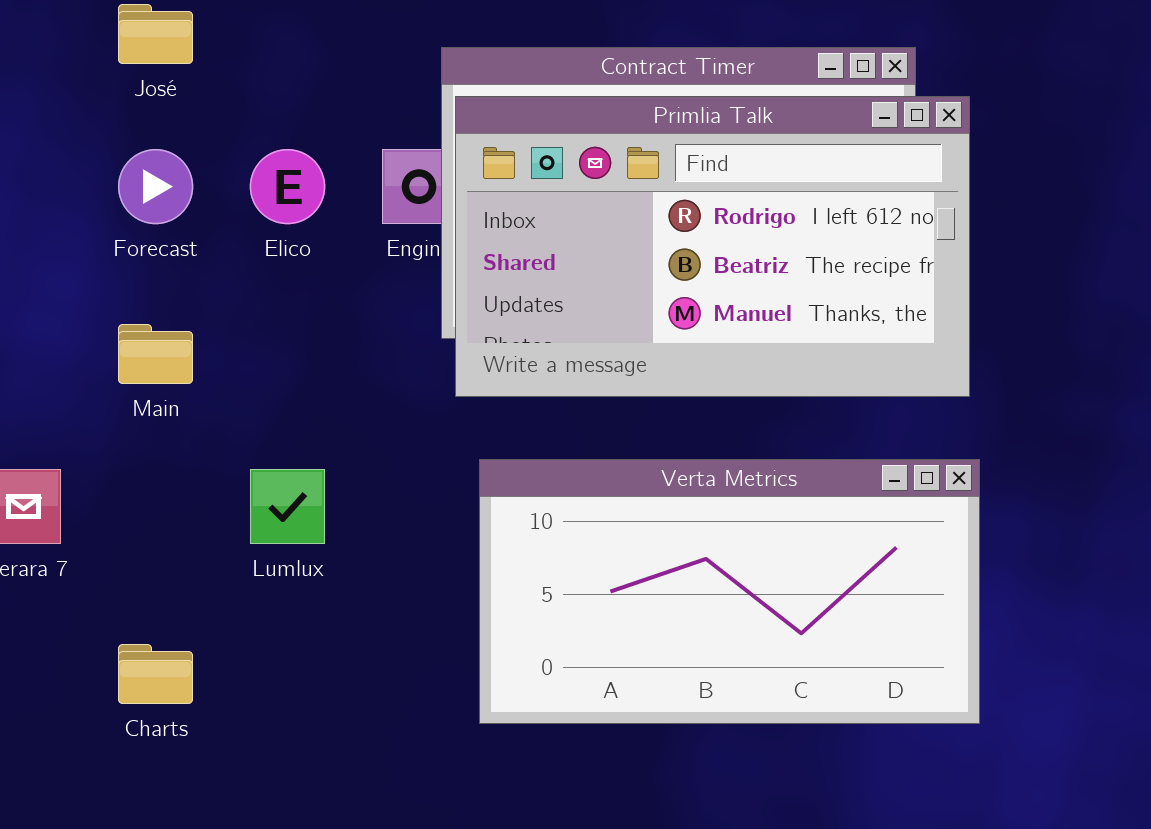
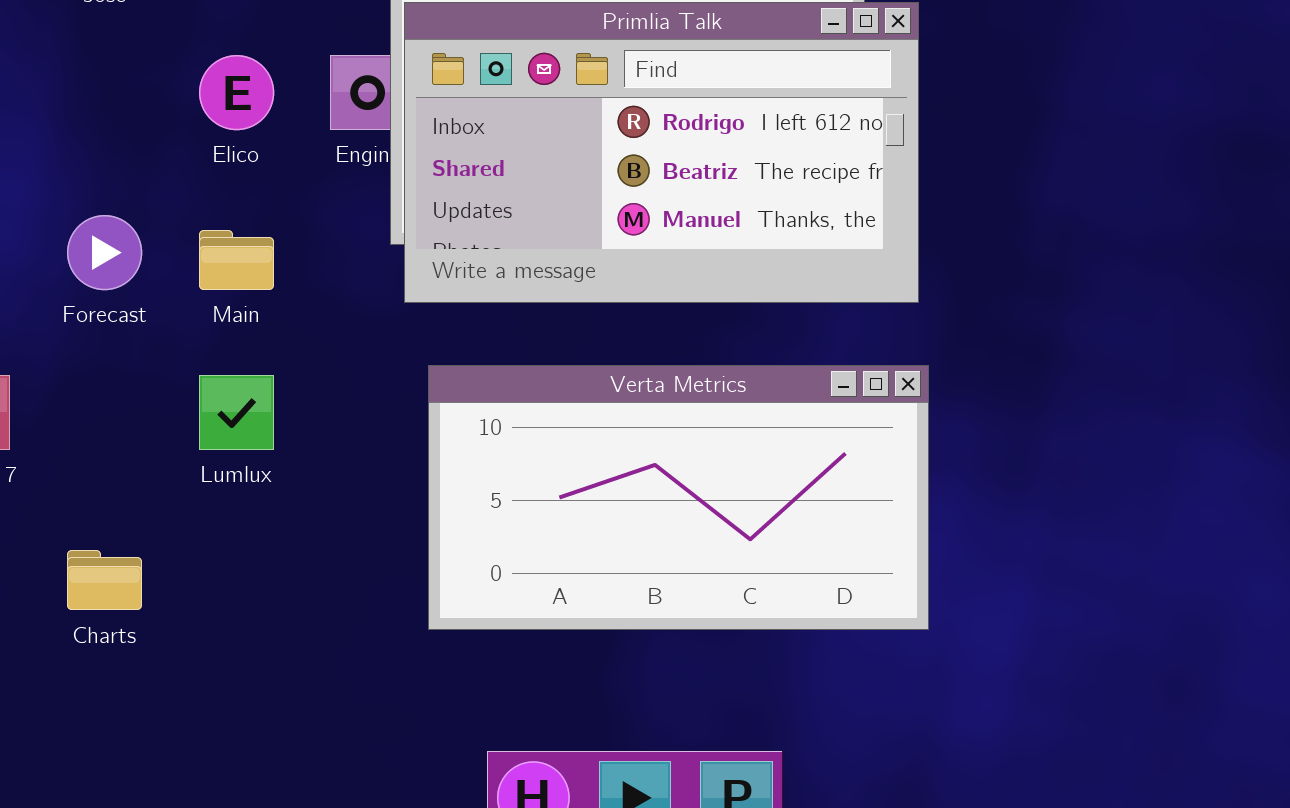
Forecast: [118,149,193,224] -> [67,215,142,290], moved
Main: [118,324,193,384] -> [199,230,274,290], moved

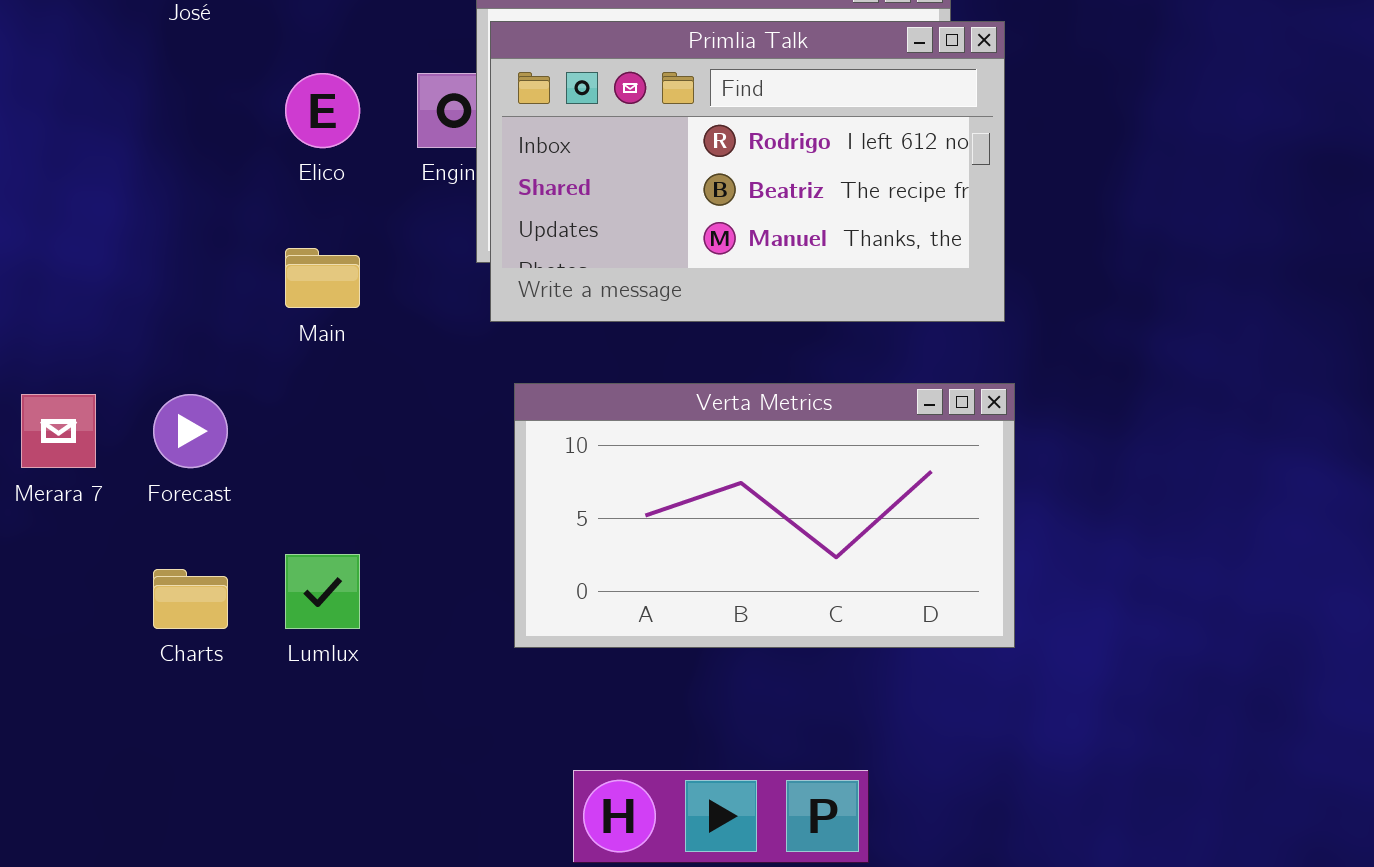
Forecast: [67,215,142,290] -> [153,394,228,468], moved
Lumlux: [199,375,274,450] -> [285,554,360,629], moved

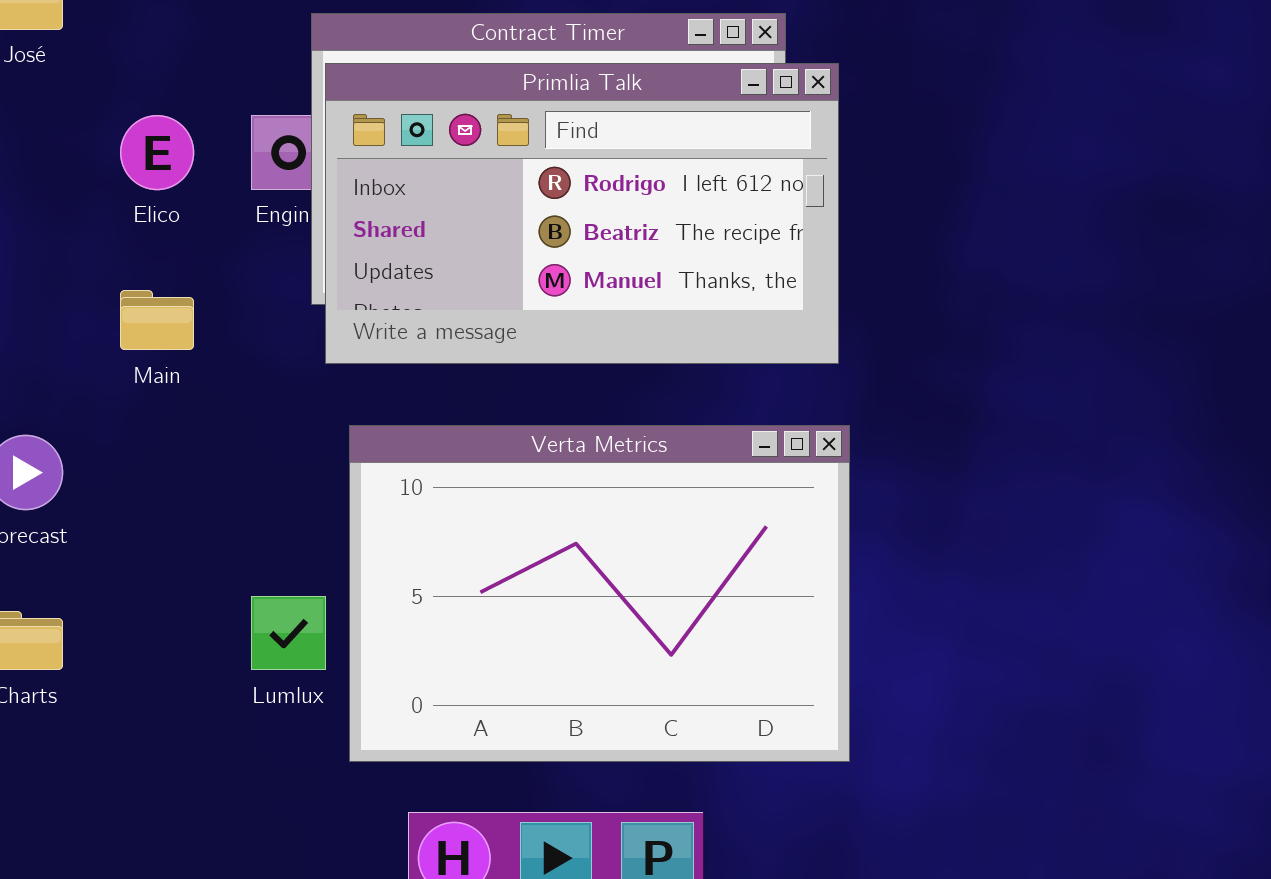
Verta Metrics: [514,383,1015,648] -> [349,425,850,762], resized
Lumlux: [285,554,360,629] -> [251,596,326,670], moved

